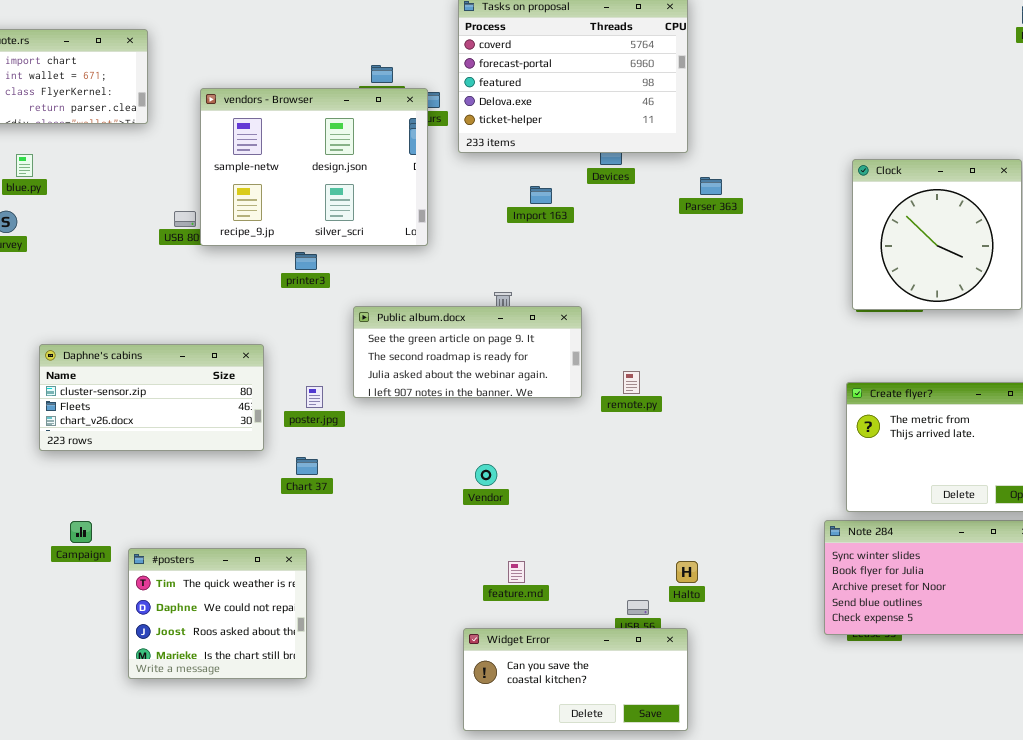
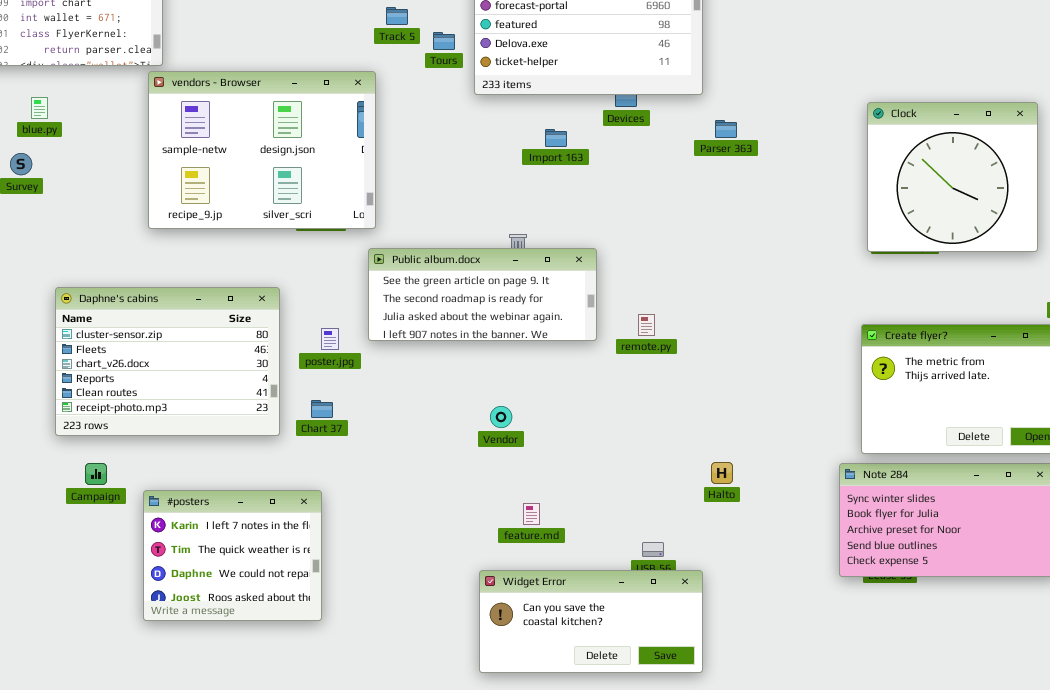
vendors - Browser: [200,88,428,246] -> [148,71,376,229], moved
Daphne's cabins: [39,344,264,451] -> [55,287,280,436], resized
#posters: [128,548,307,679] -> [143,490,322,621], scrolled up 1 row
Halto: [676,561,698,583] -> [711,462,733,484], moved

